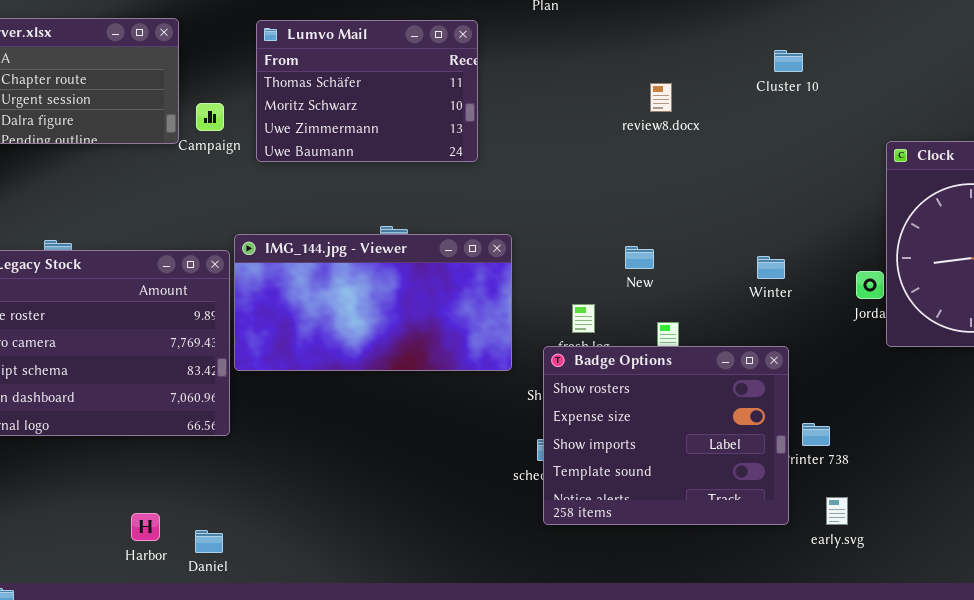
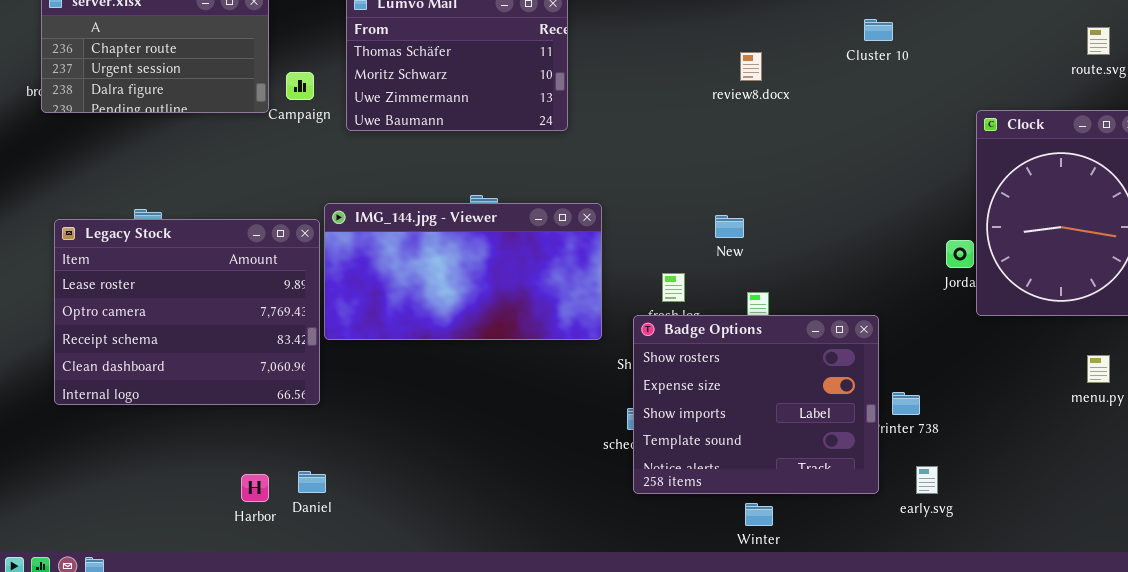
Winter: [757,256,785,279] -> [745,503,773,526], moved
Harbor: [131,513,160,541] -> [241,474,269,502], moved
Daniel: [195,530,223,553] -> [298,471,326,493], moved

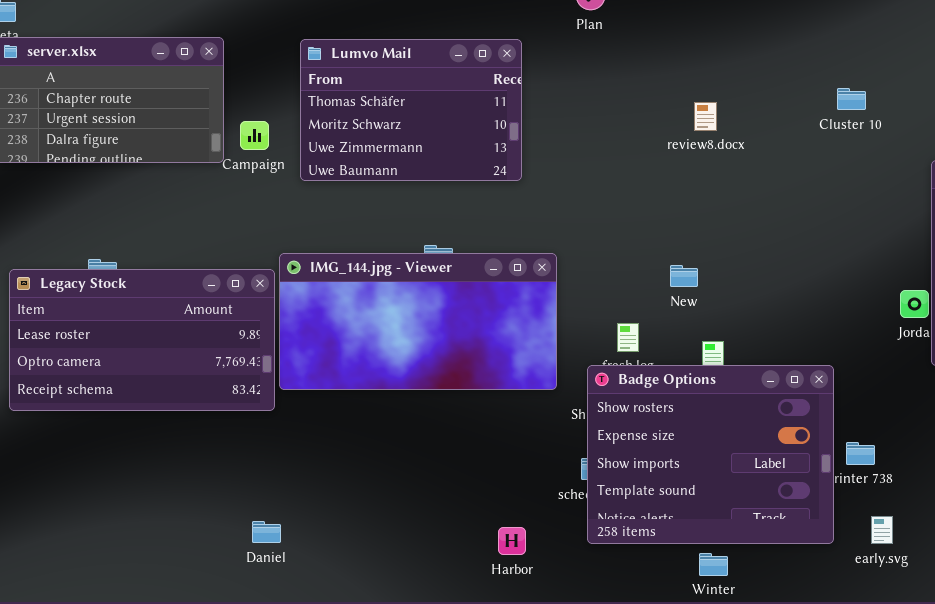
Cluster 10: [864,19,893,41] -> [837,88,866,110], moved
Legacy Stock: [54,219,320,405] -> [9,269,275,411], resized
Harbor: [241,474,269,502] -> [498,527,526,555], moved

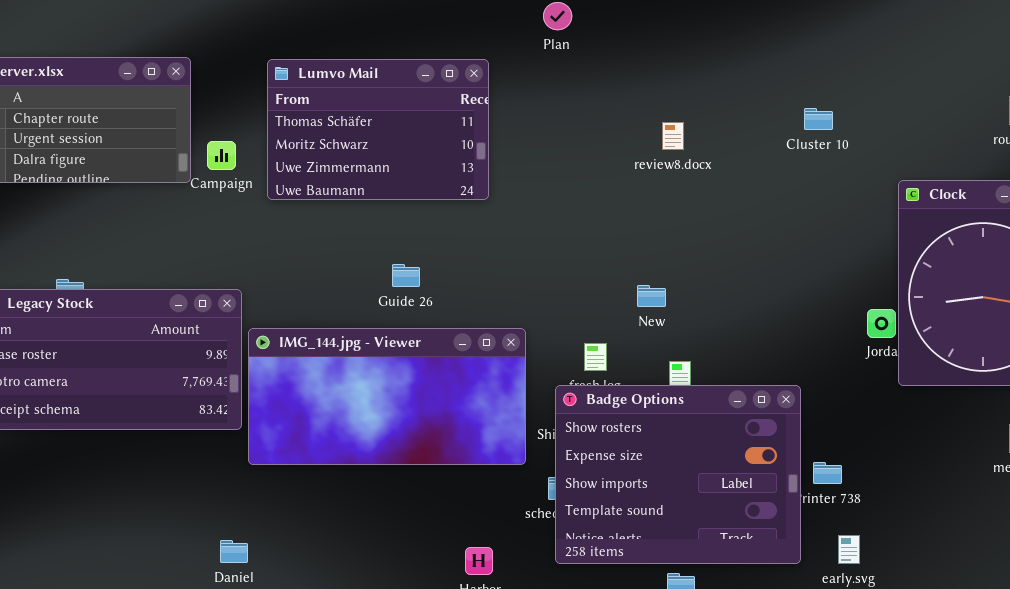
IMG_144.jpg - Viewer: [279,253,557,390] -> [248,328,526,465], moved

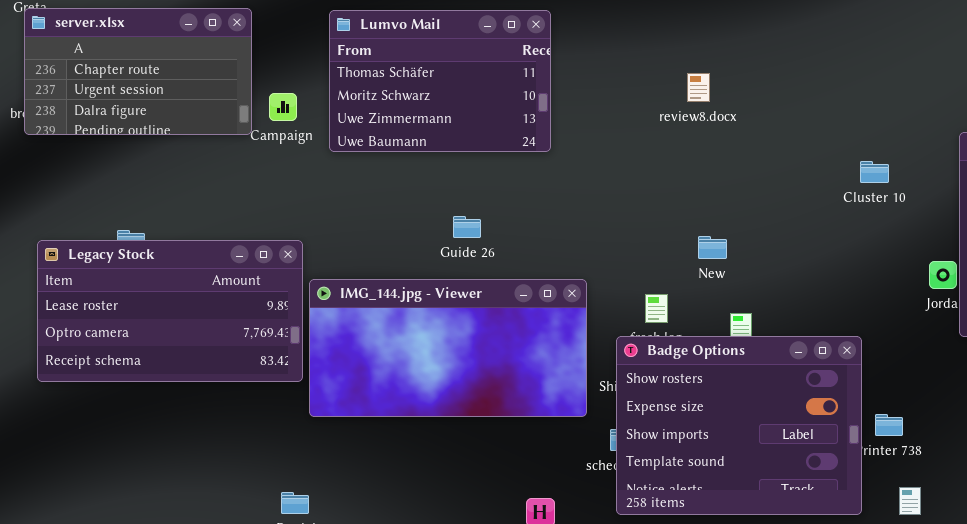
Cluster 10: [804,108,833,130] -> [860,161,889,183], moved
review8.docx: [662,122,684,150] -> [687,73,710,102], moved

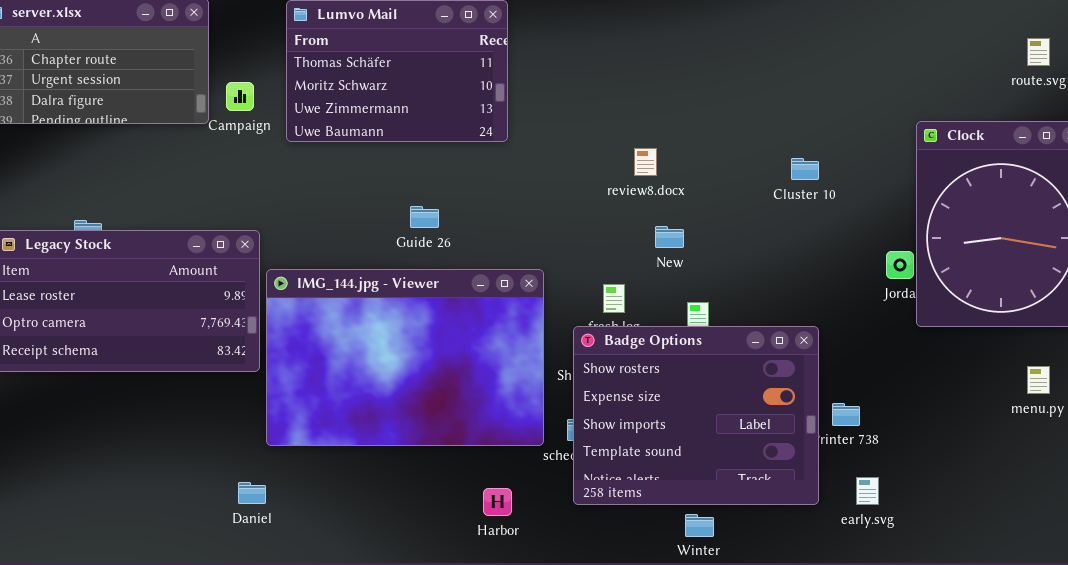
review8.docx: [687,73,710,102] -> [634,148,657,176], moved
Cluster 10: [860,161,889,183] -> [791,158,819,180], moved
IMG_144.jpg - Viewer: [309,279,587,417] -> [266,269,544,446], resized

